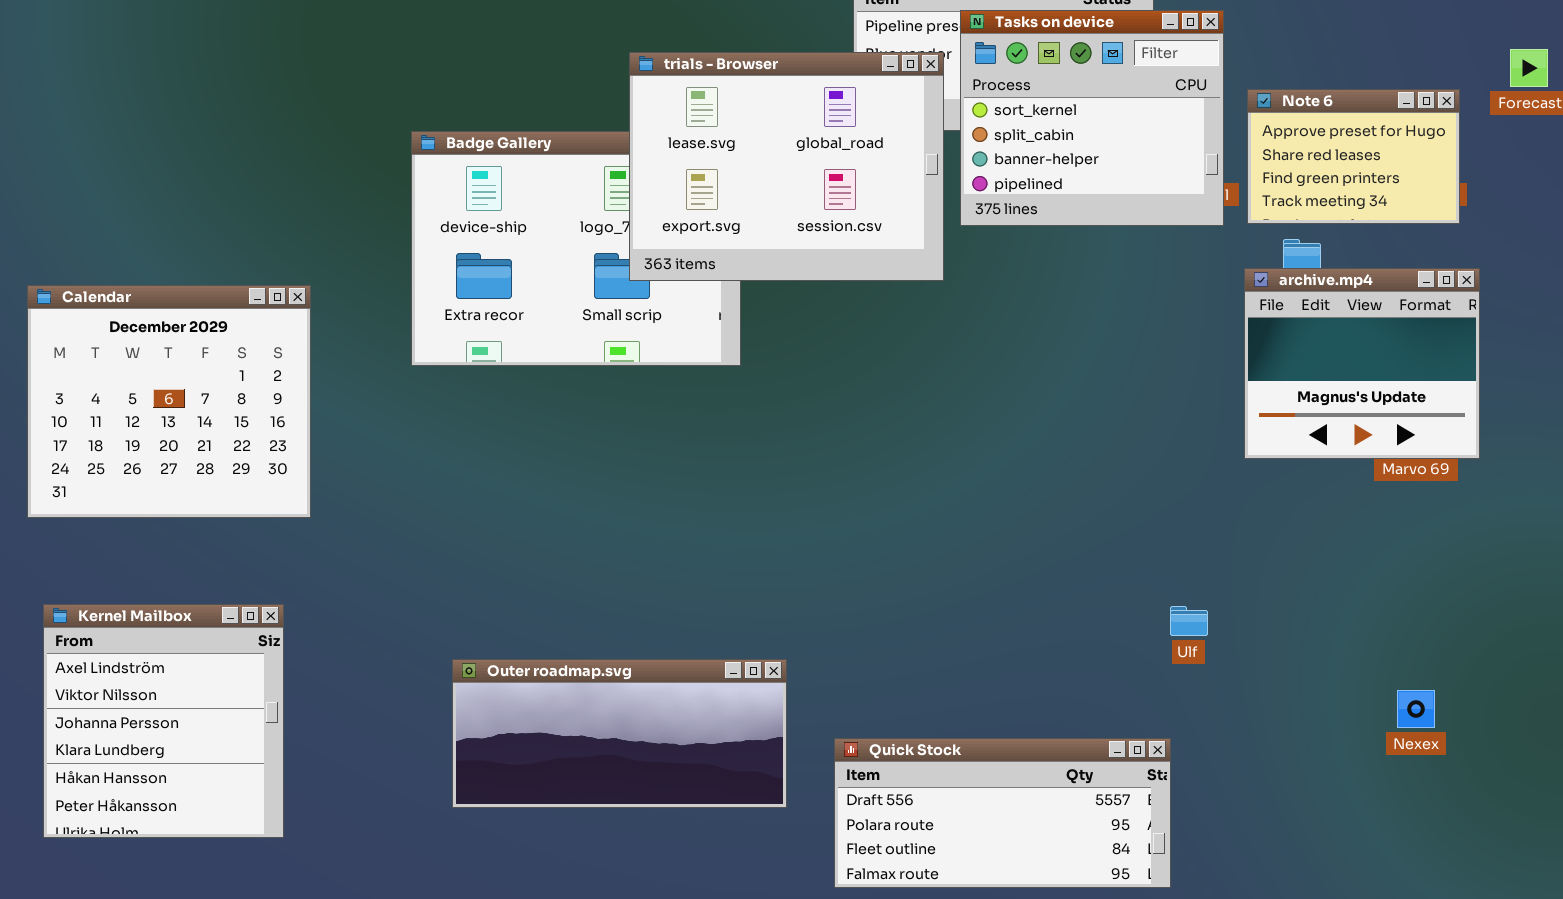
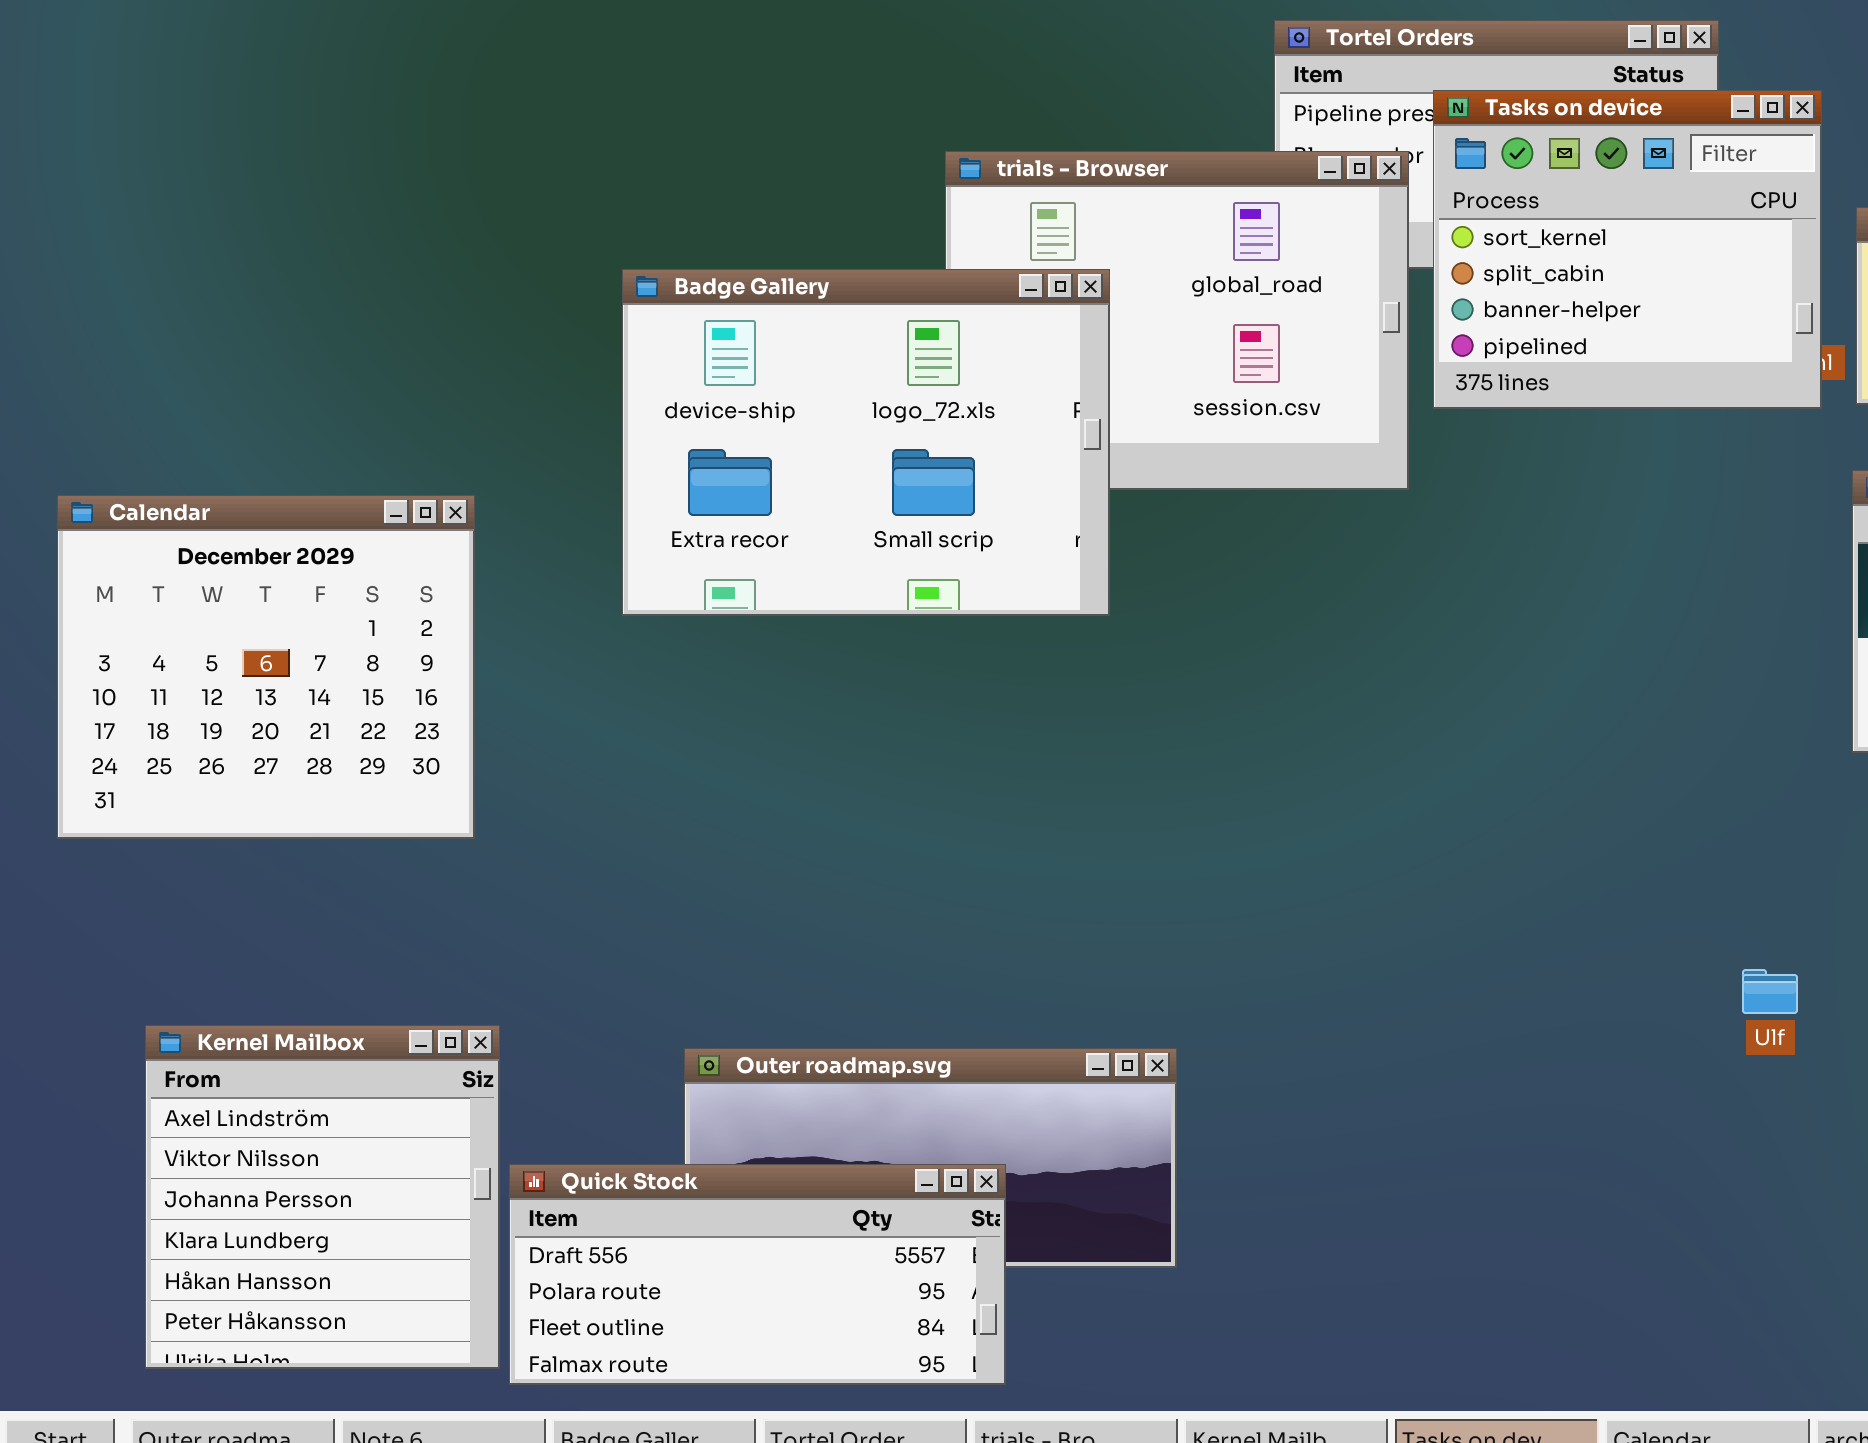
Badge Gallery: [411,131,741,366] -> [622,269,1110,616], raised
Kernel Mailbox: [43,604,284,838] -> [145,1025,500,1369], moved
Quick Stock: [834,738,1171,888] -> [509,1164,1006,1385], moved

